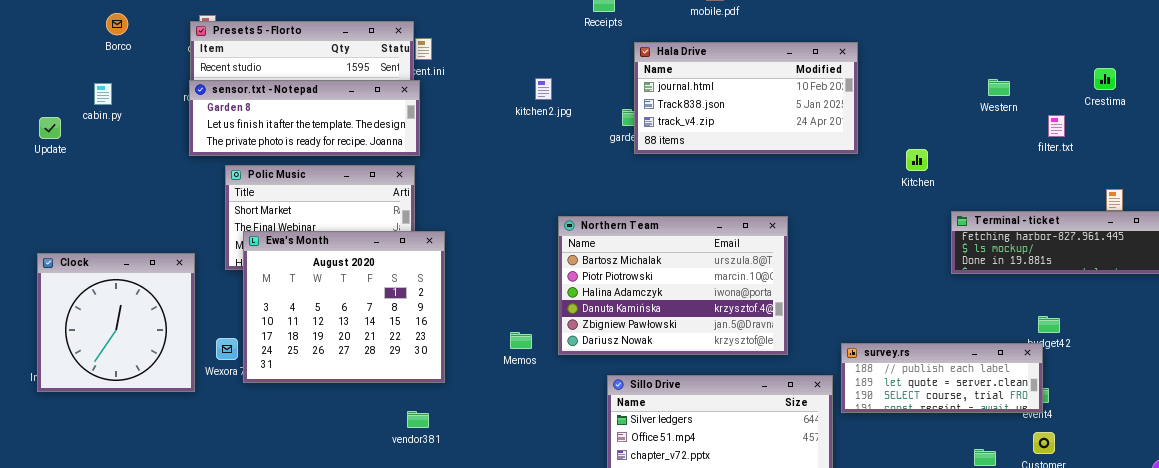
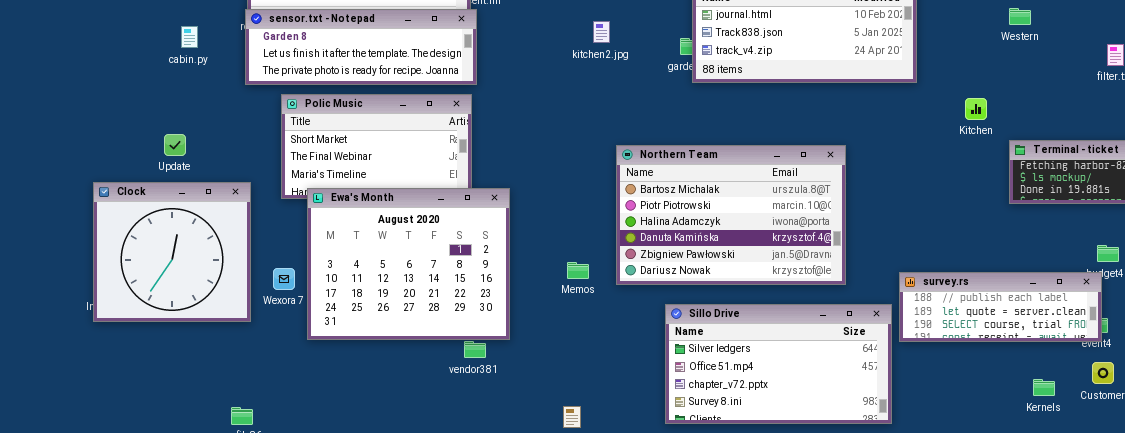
kitchen2.jpg: [535,78,552,100] -> [593,21,610,43], moved
Western: [988,79,1010,96] -> [1009,8,1031,25], moved
cabin.py: [94,83,112,105] -> [181,26,198,48], moved
Update: [39,117,61,139] -> [164,134,186,156], moved
Kitchen: [906,149,928,171] -> [965,98,987,120], moved
Ewa's Month: [243,231,445,383] -> [307,188,510,340], moved

